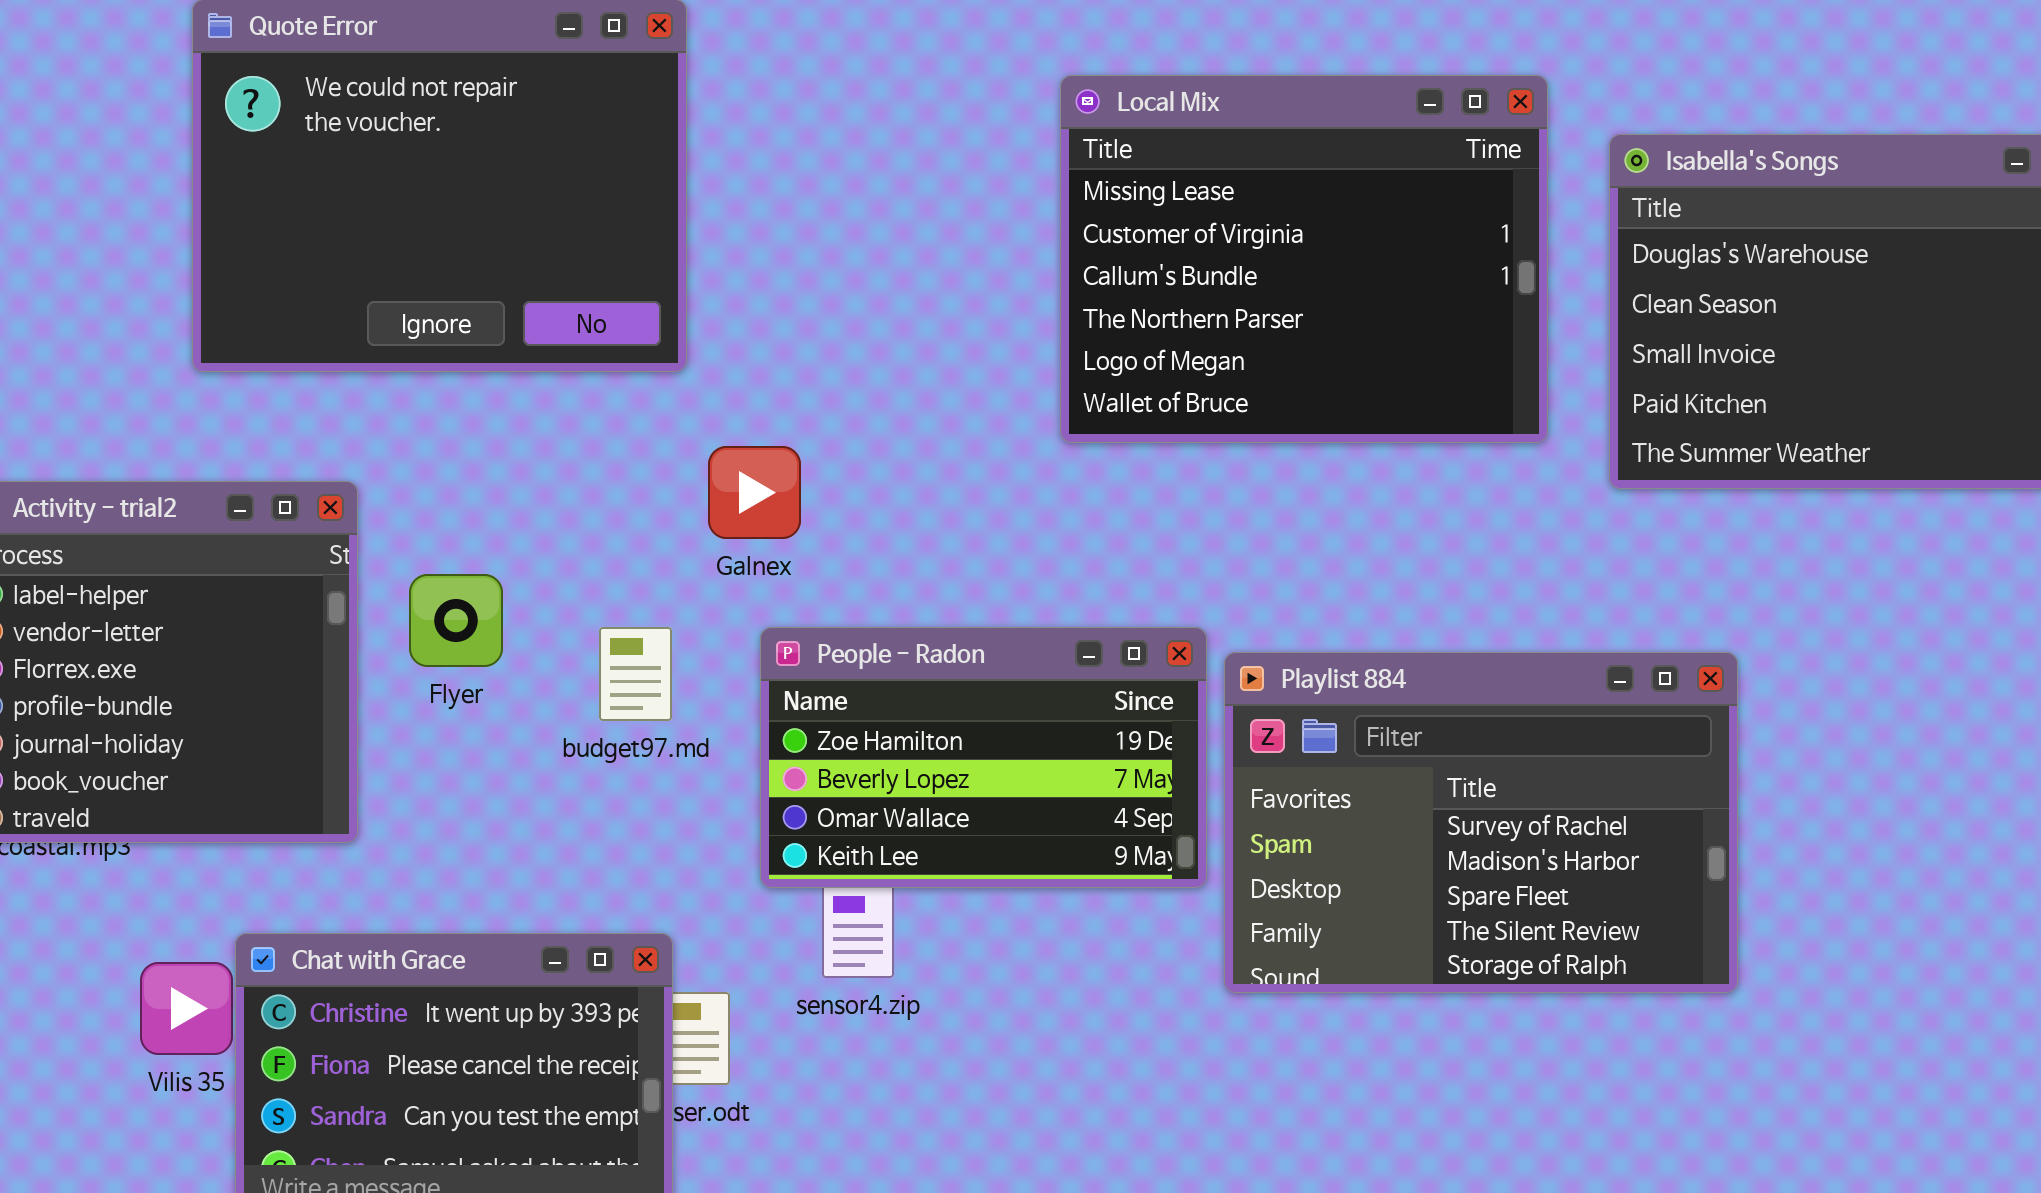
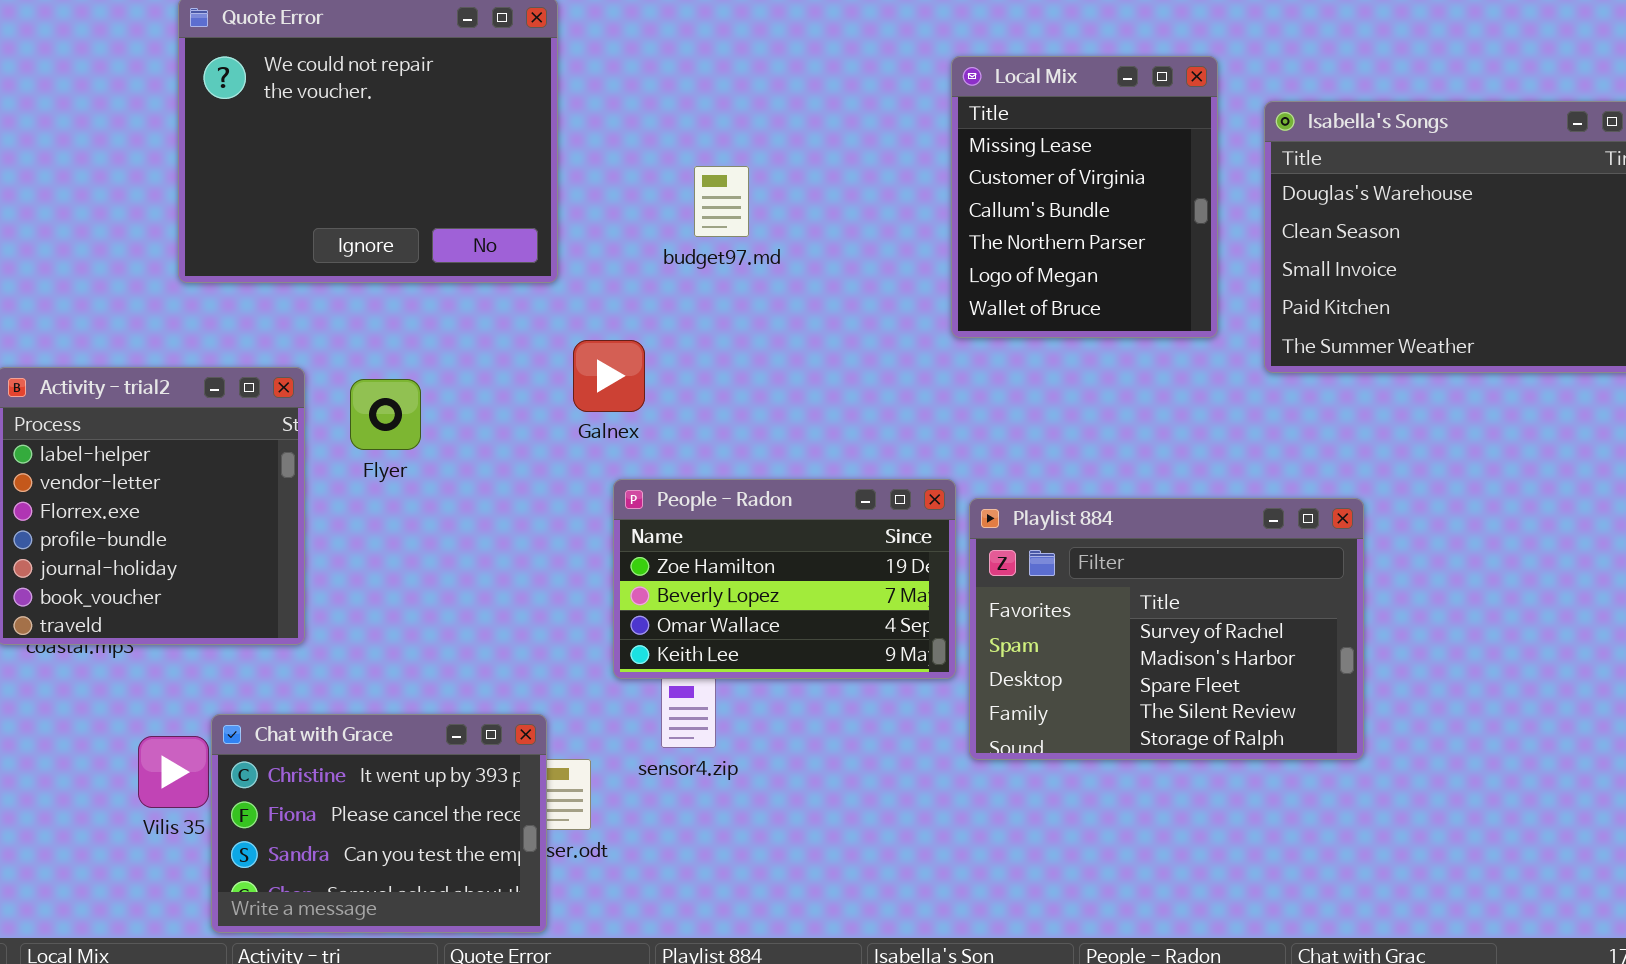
Local Mix: [1060,75,1548,443] -> [951,56,1218,338], resized
Flyer: [409,574,503,667] -> [350,379,421,450], moved
budget97.md: [599,627,672,721] -> [694,166,749,237], moved

